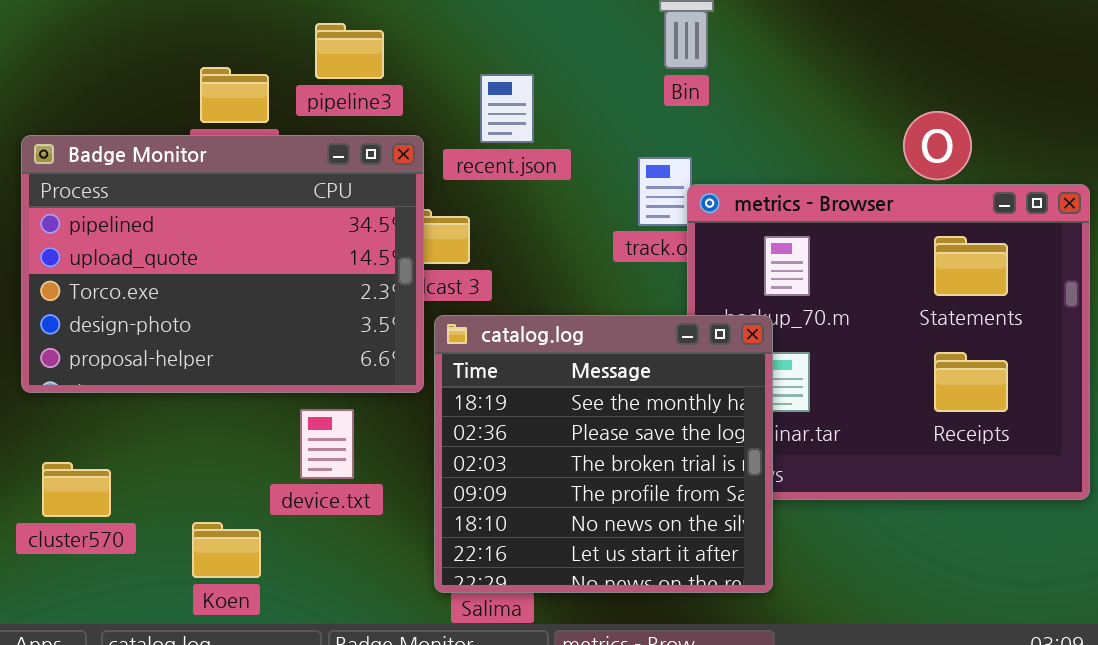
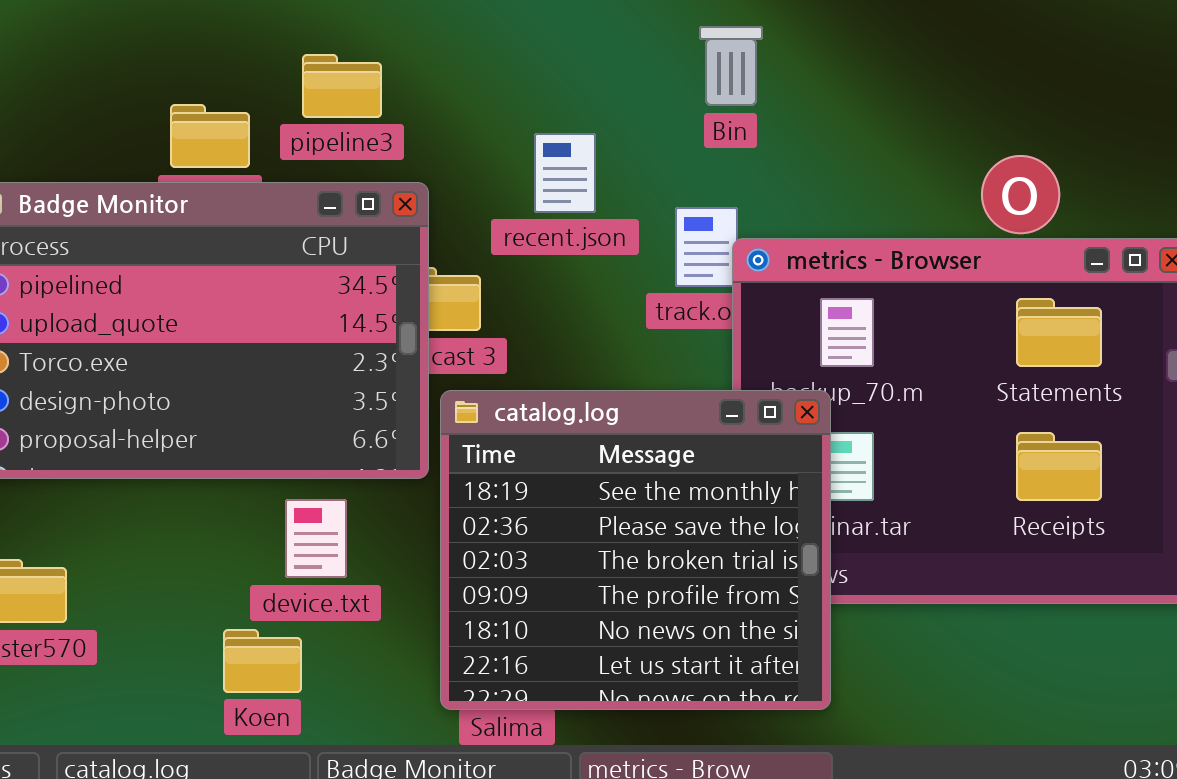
recent.json: [480,74,534,143] -> [534,133,596,213], moved
Koen: [192,522,261,578] -> [223,629,302,693], moved

